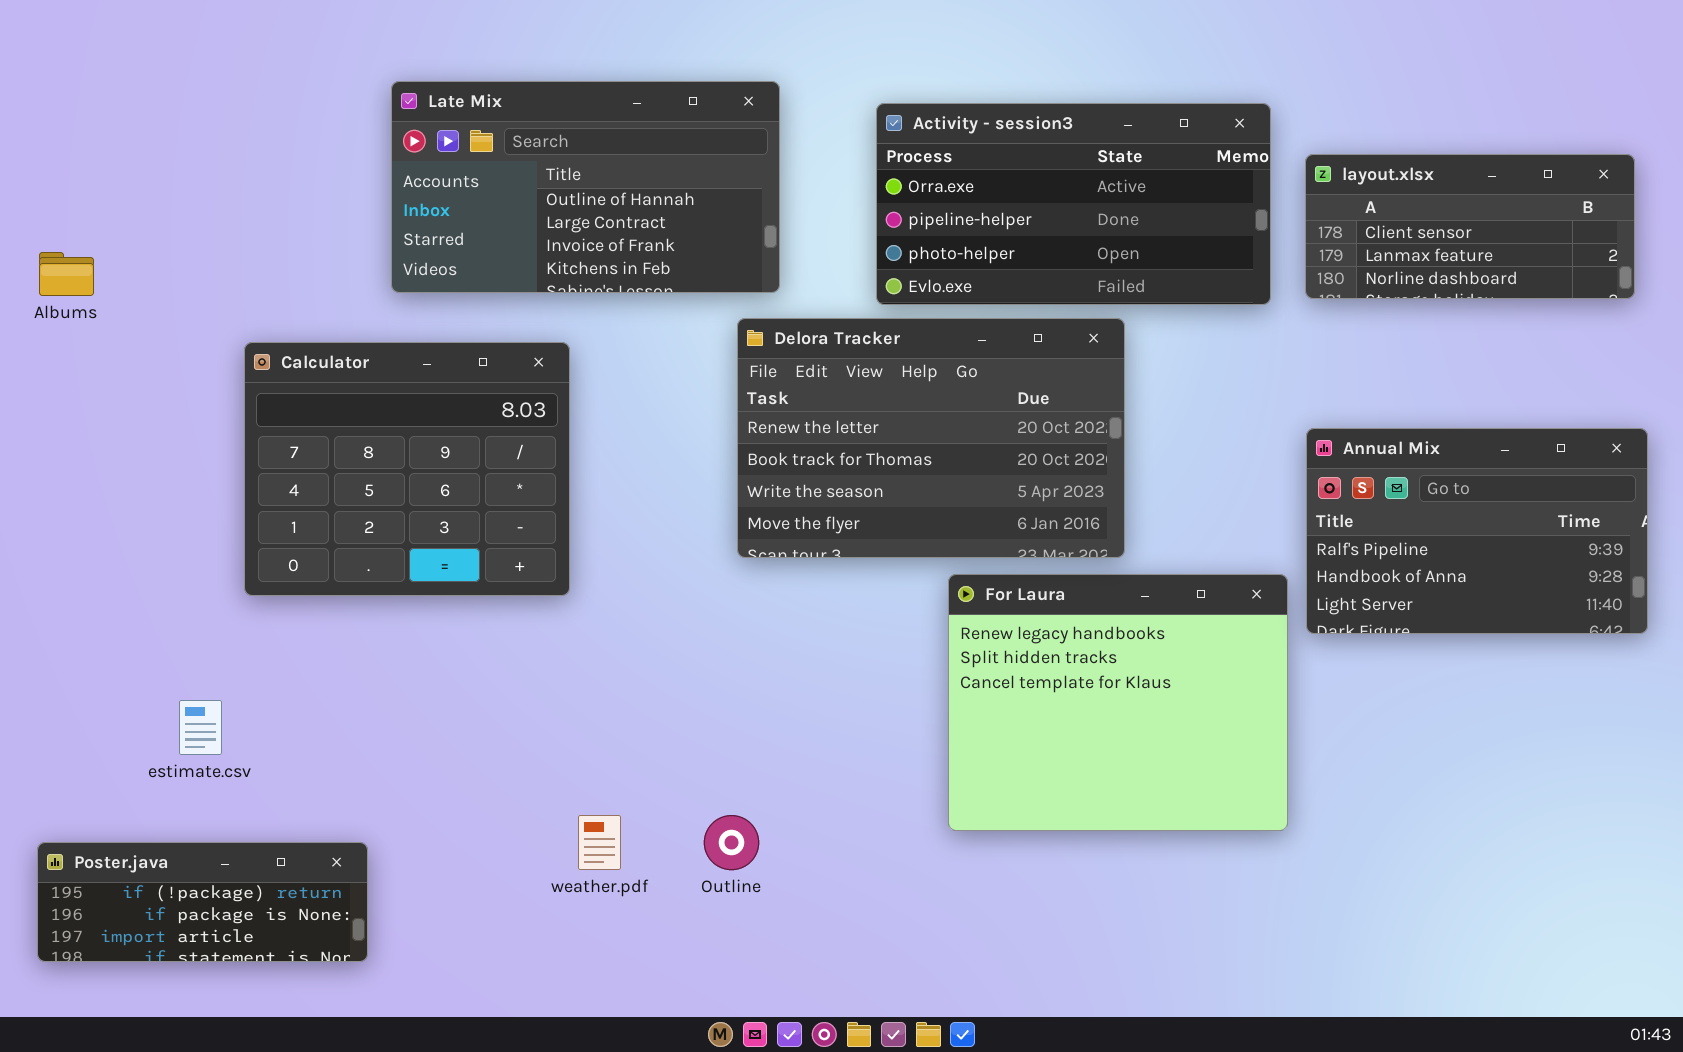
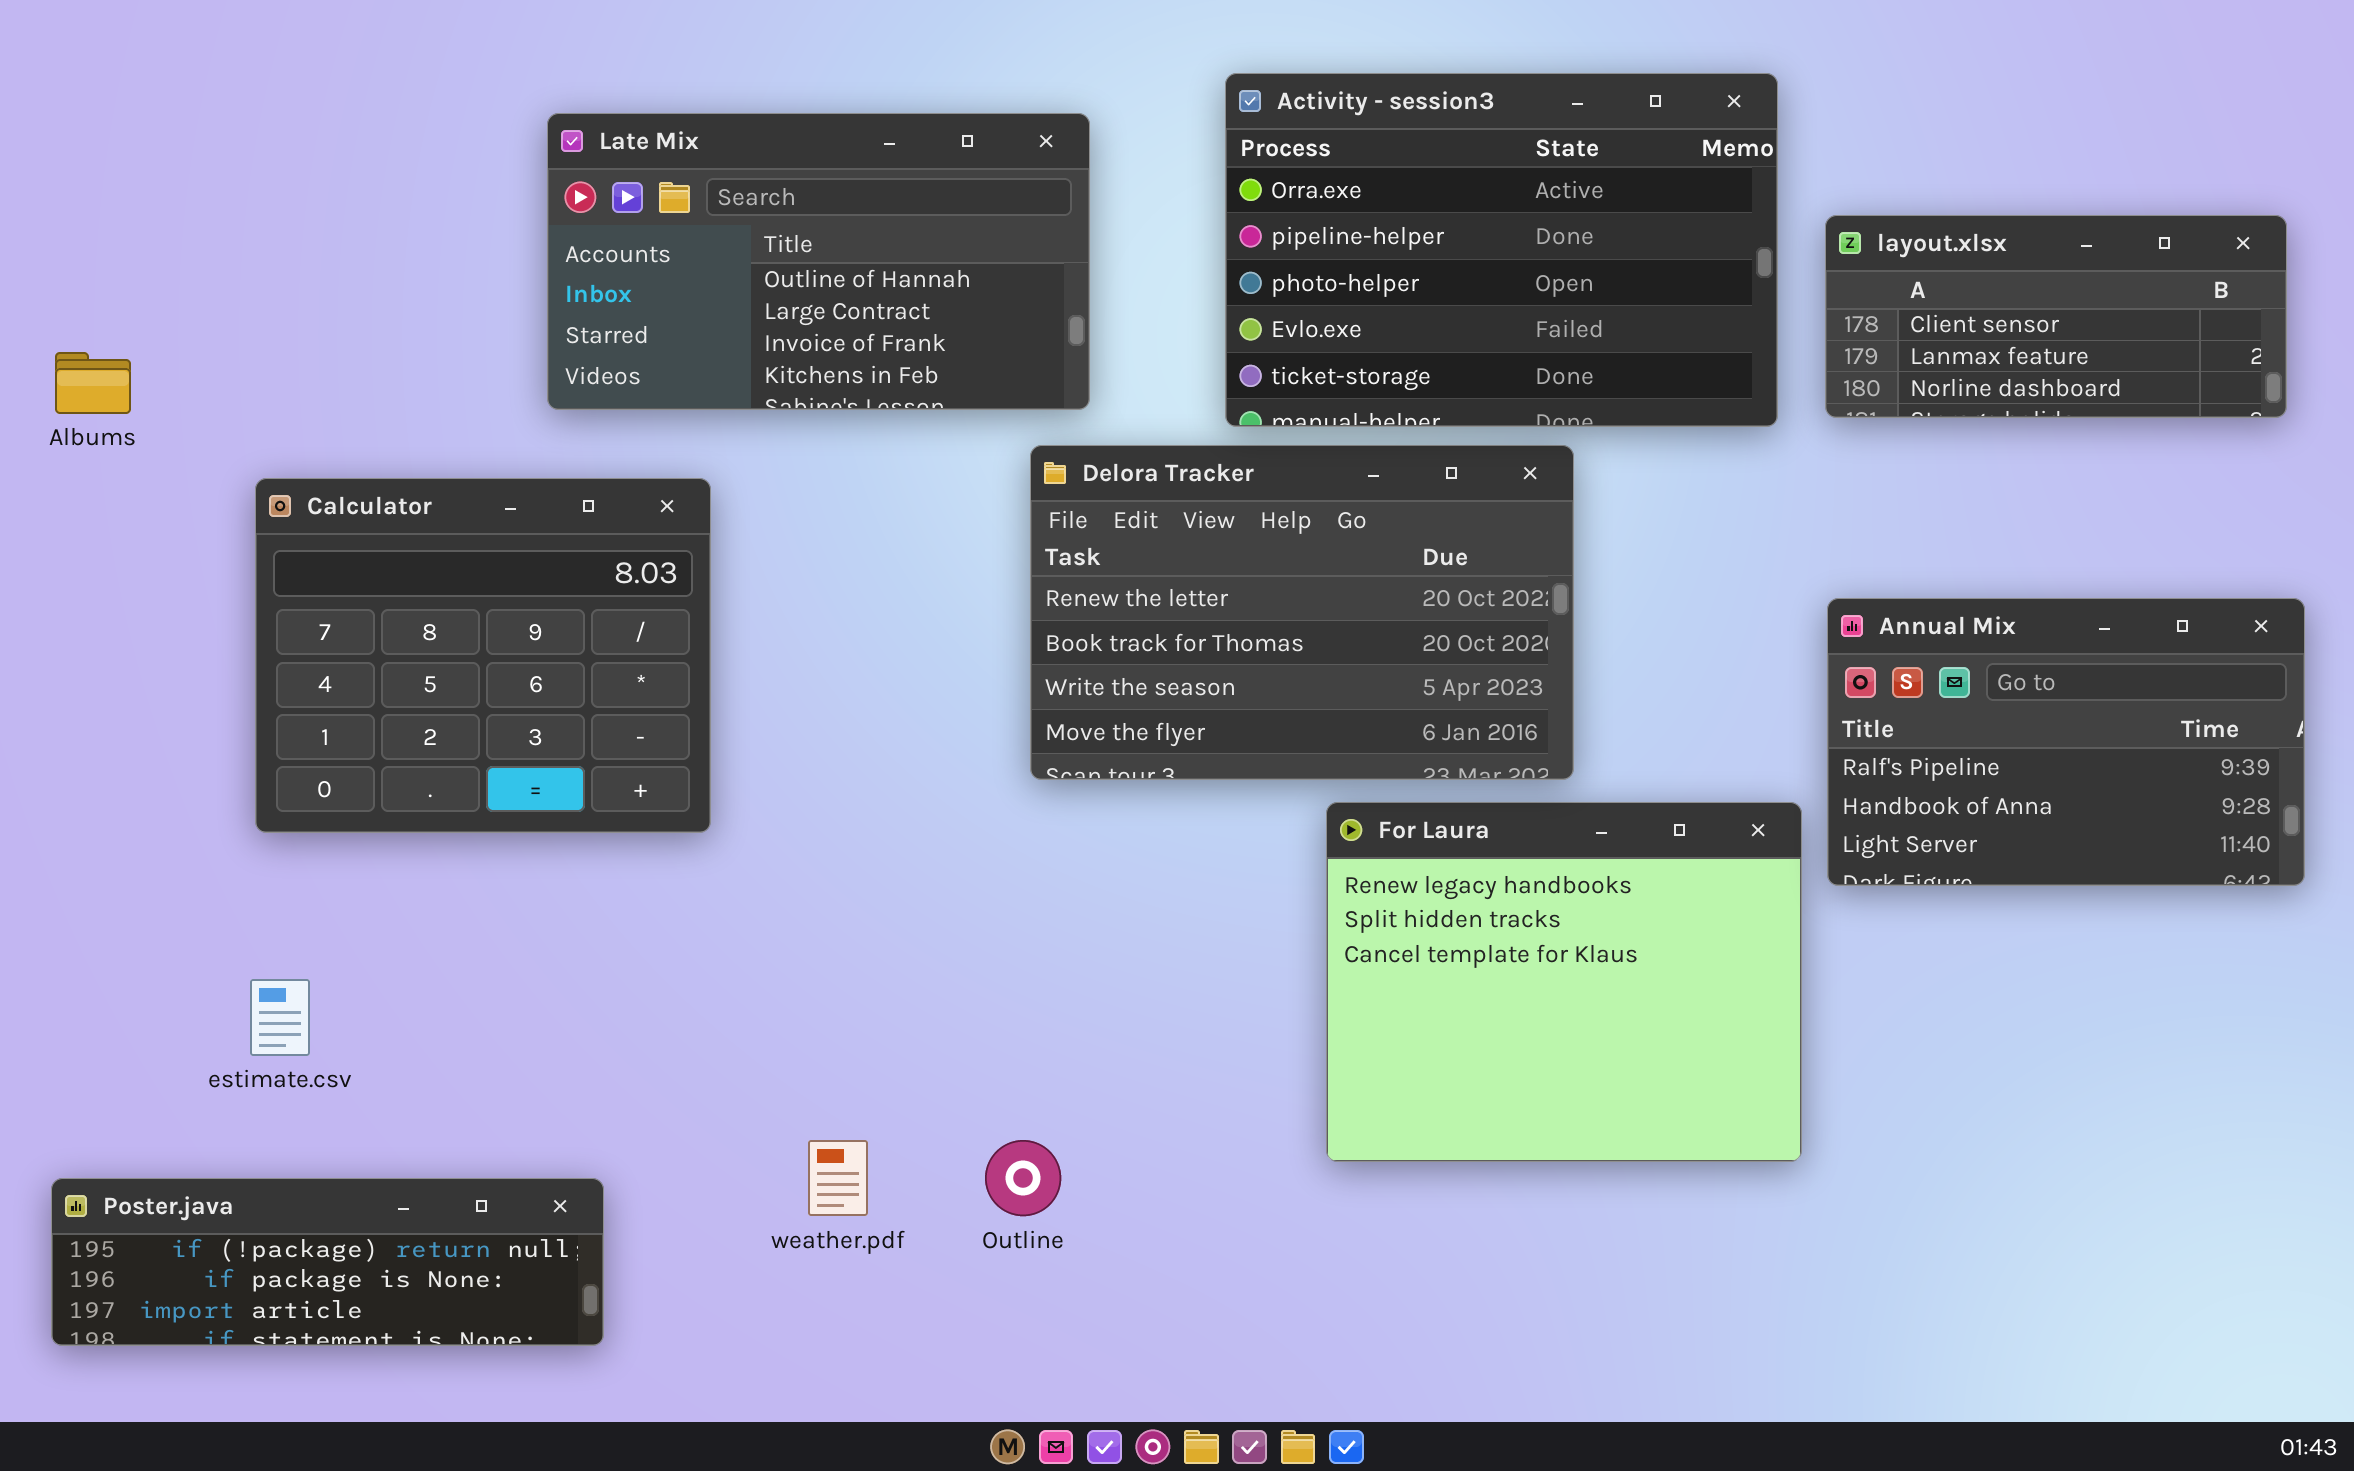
Activity - session3: [876,103,1271,305] -> [1225,73,1778,427], resized
Calculator: [244,342,570,596] -> [255,478,711,833], moved
Poster.java: [37,842,368,962] -> [51,1178,604,1346], resized

